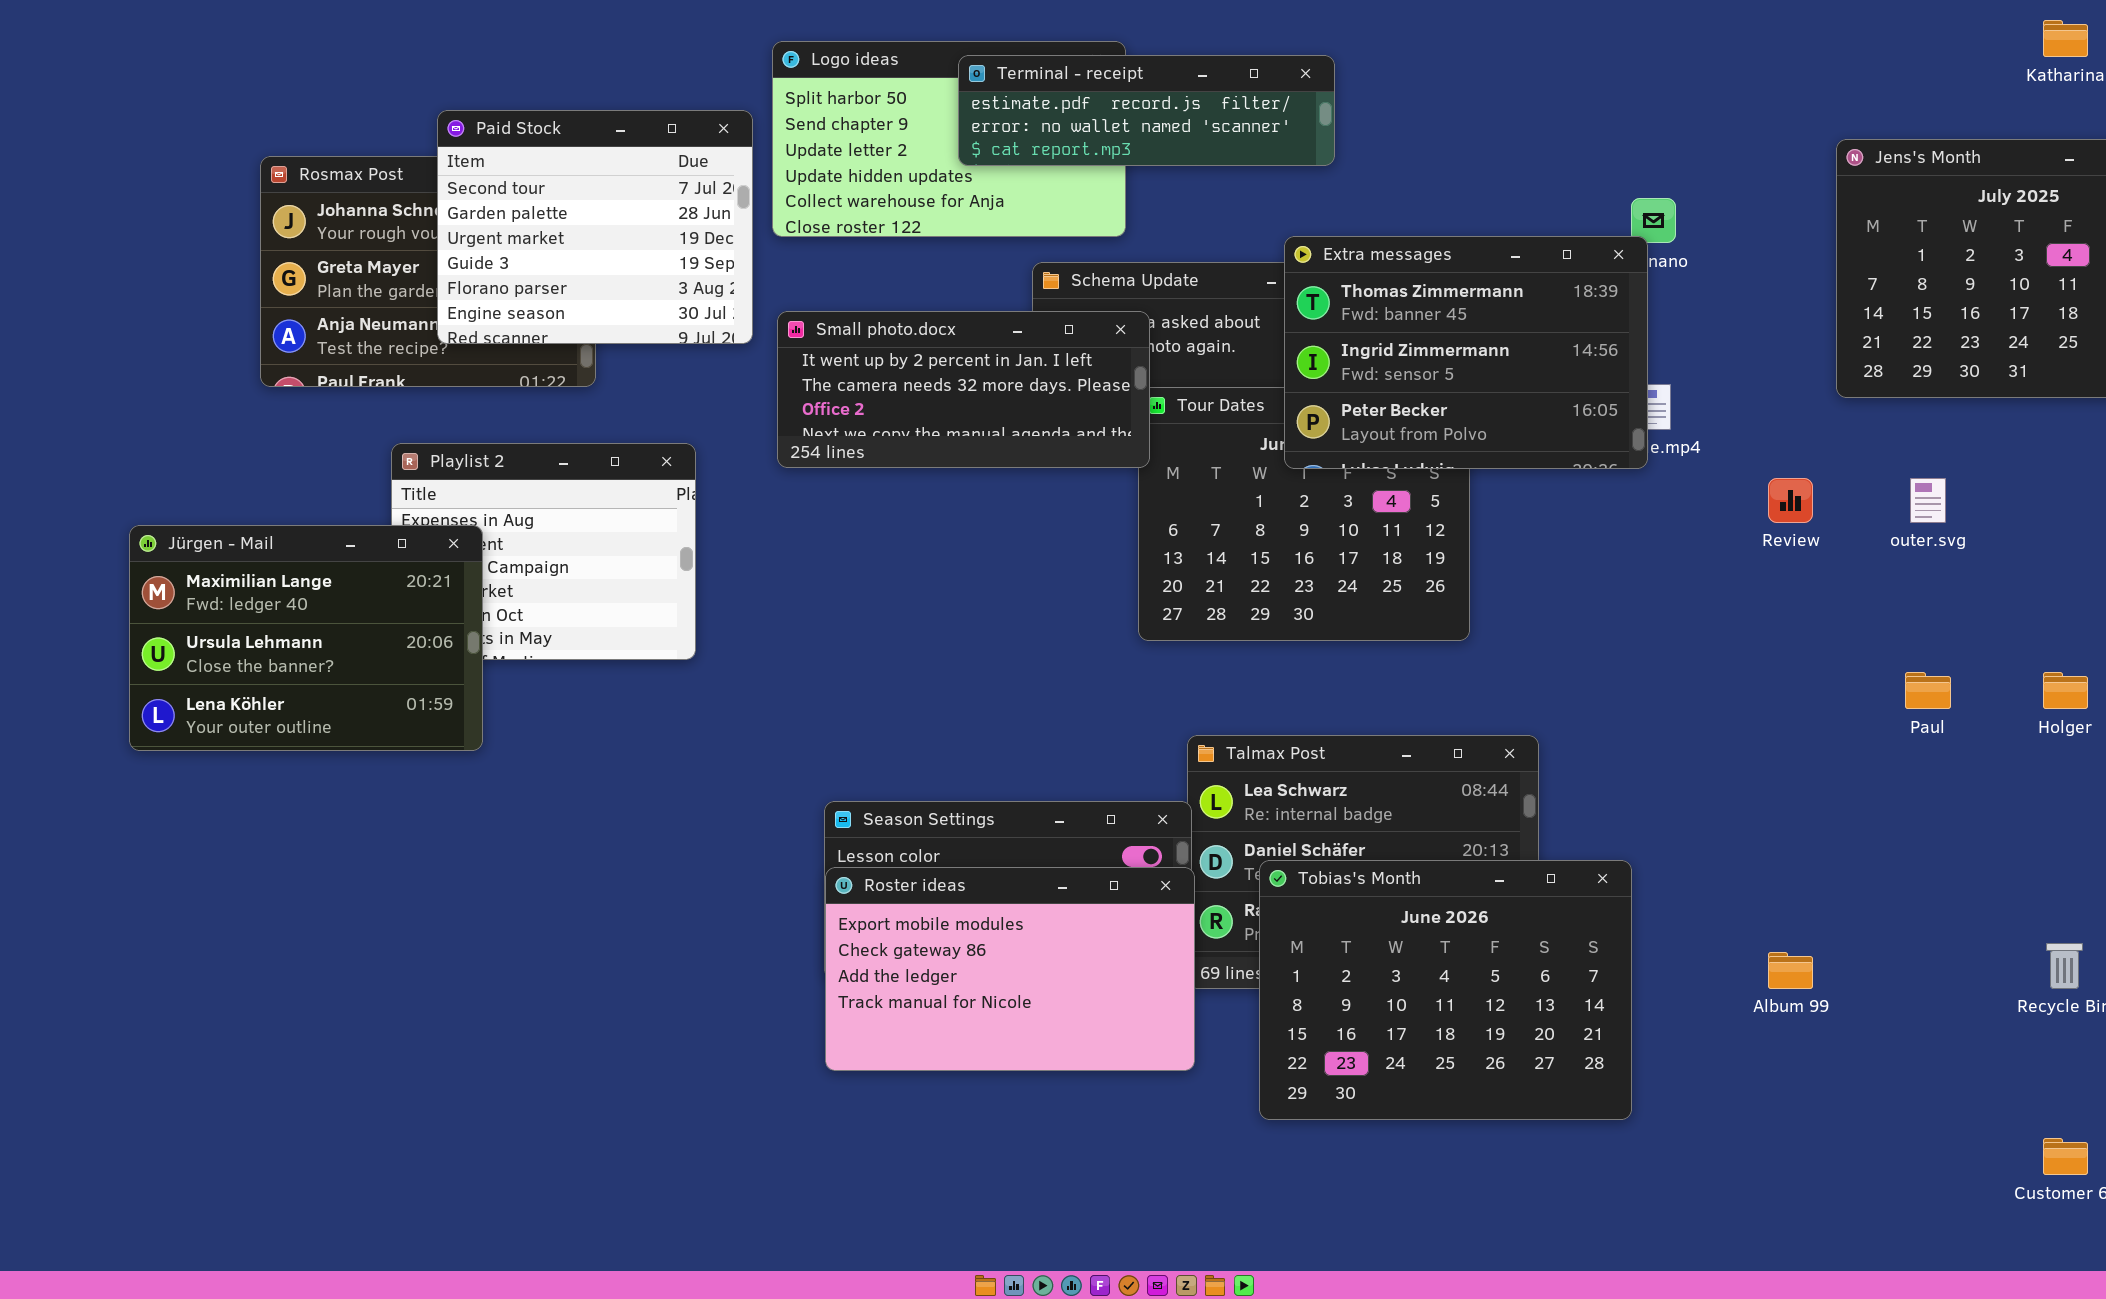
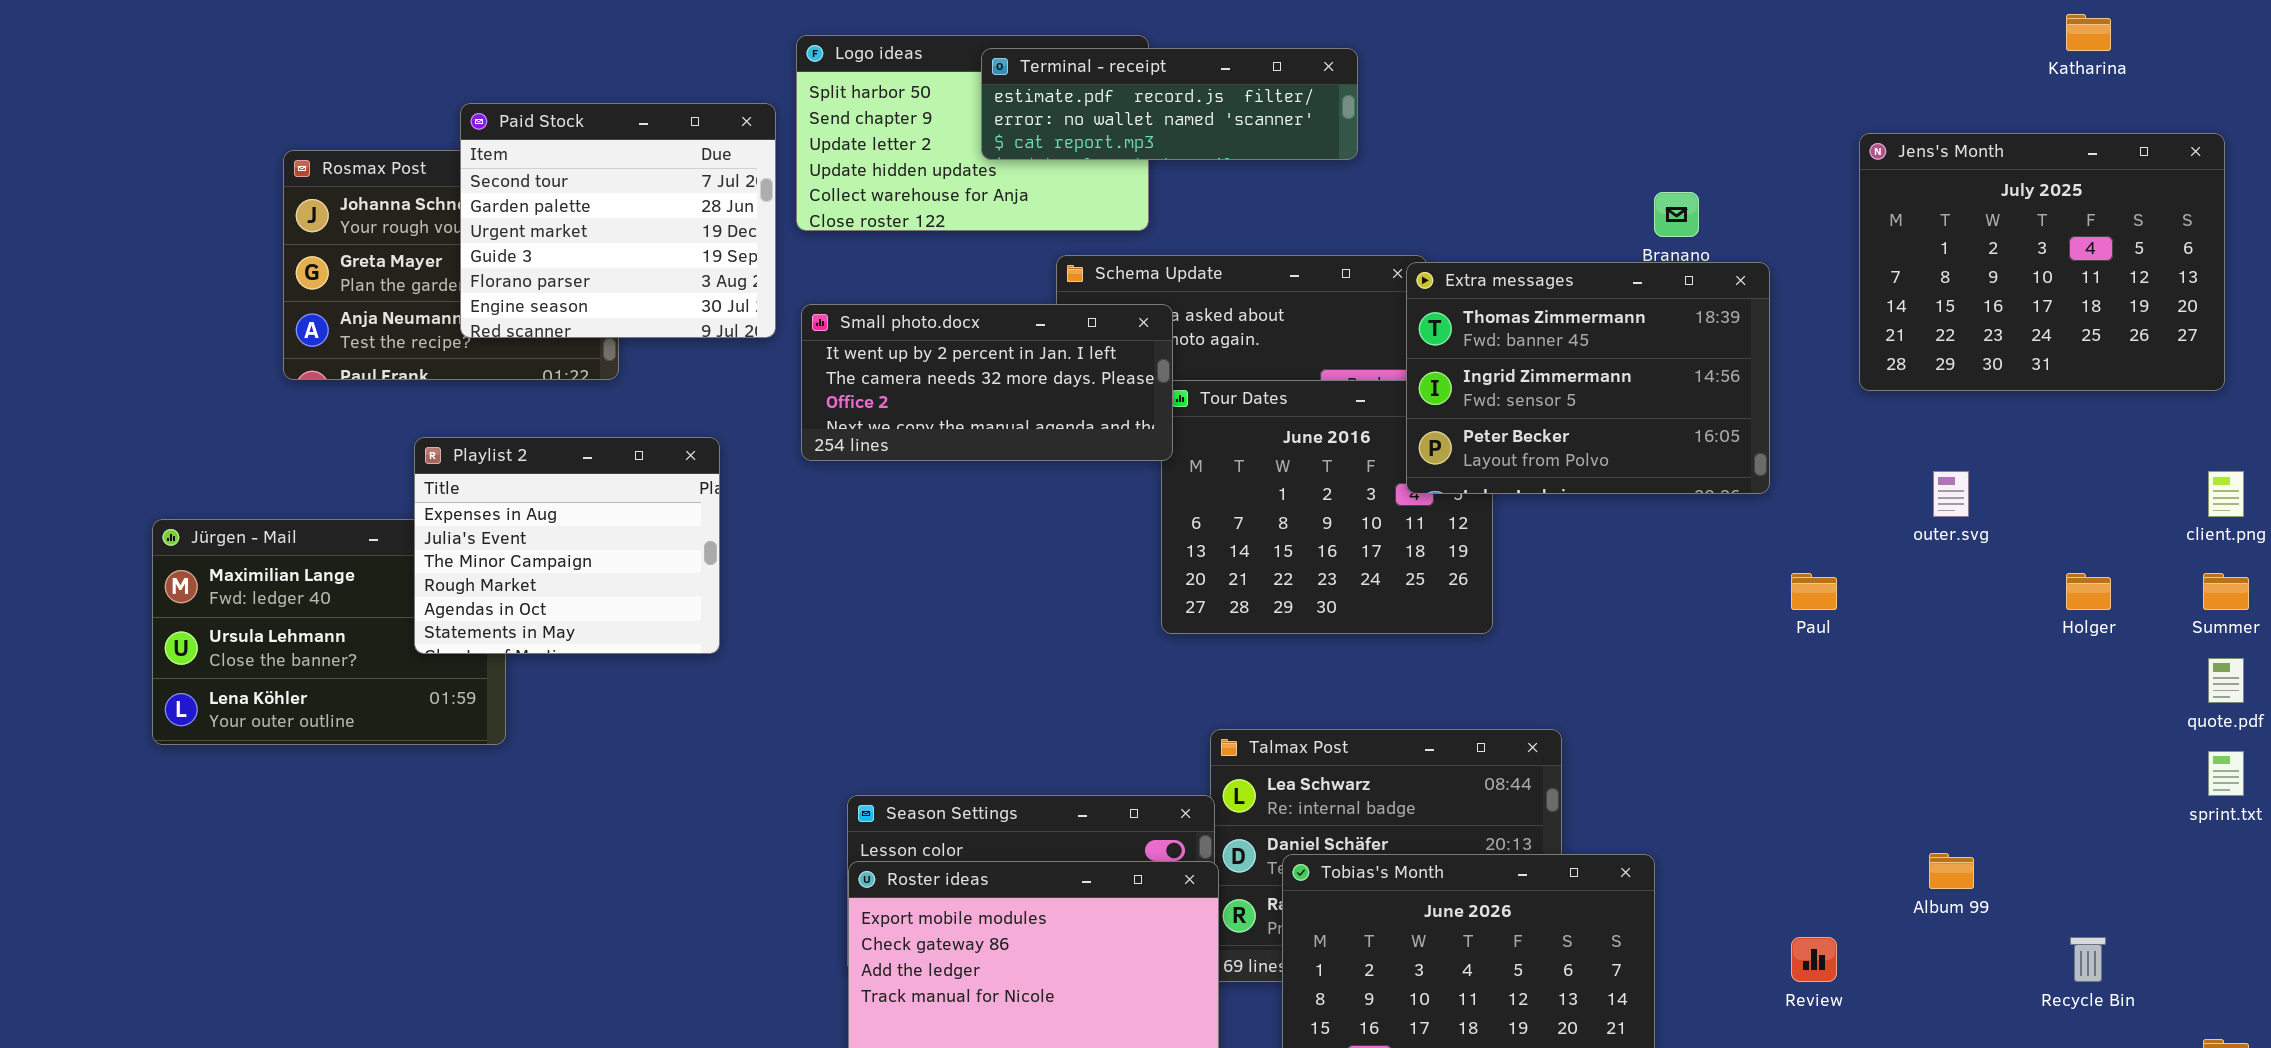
Extra messages: [1284,236,1648,469] -> [1406,262,1770,494], moved
Playlist 2: [391,443,696,660] -> [414,437,720,654], raised
Review: [1768,478,1813,523] -> [1791,937,1837,982], moved
Paul: [1905,672,1951,709] -> [1791,573,1837,610], moved
Holger: [2043,672,2088,709] -> [2066,573,2111,610], moved
Album 99: [1768,952,1813,989] -> [1929,853,1974,889], moved

